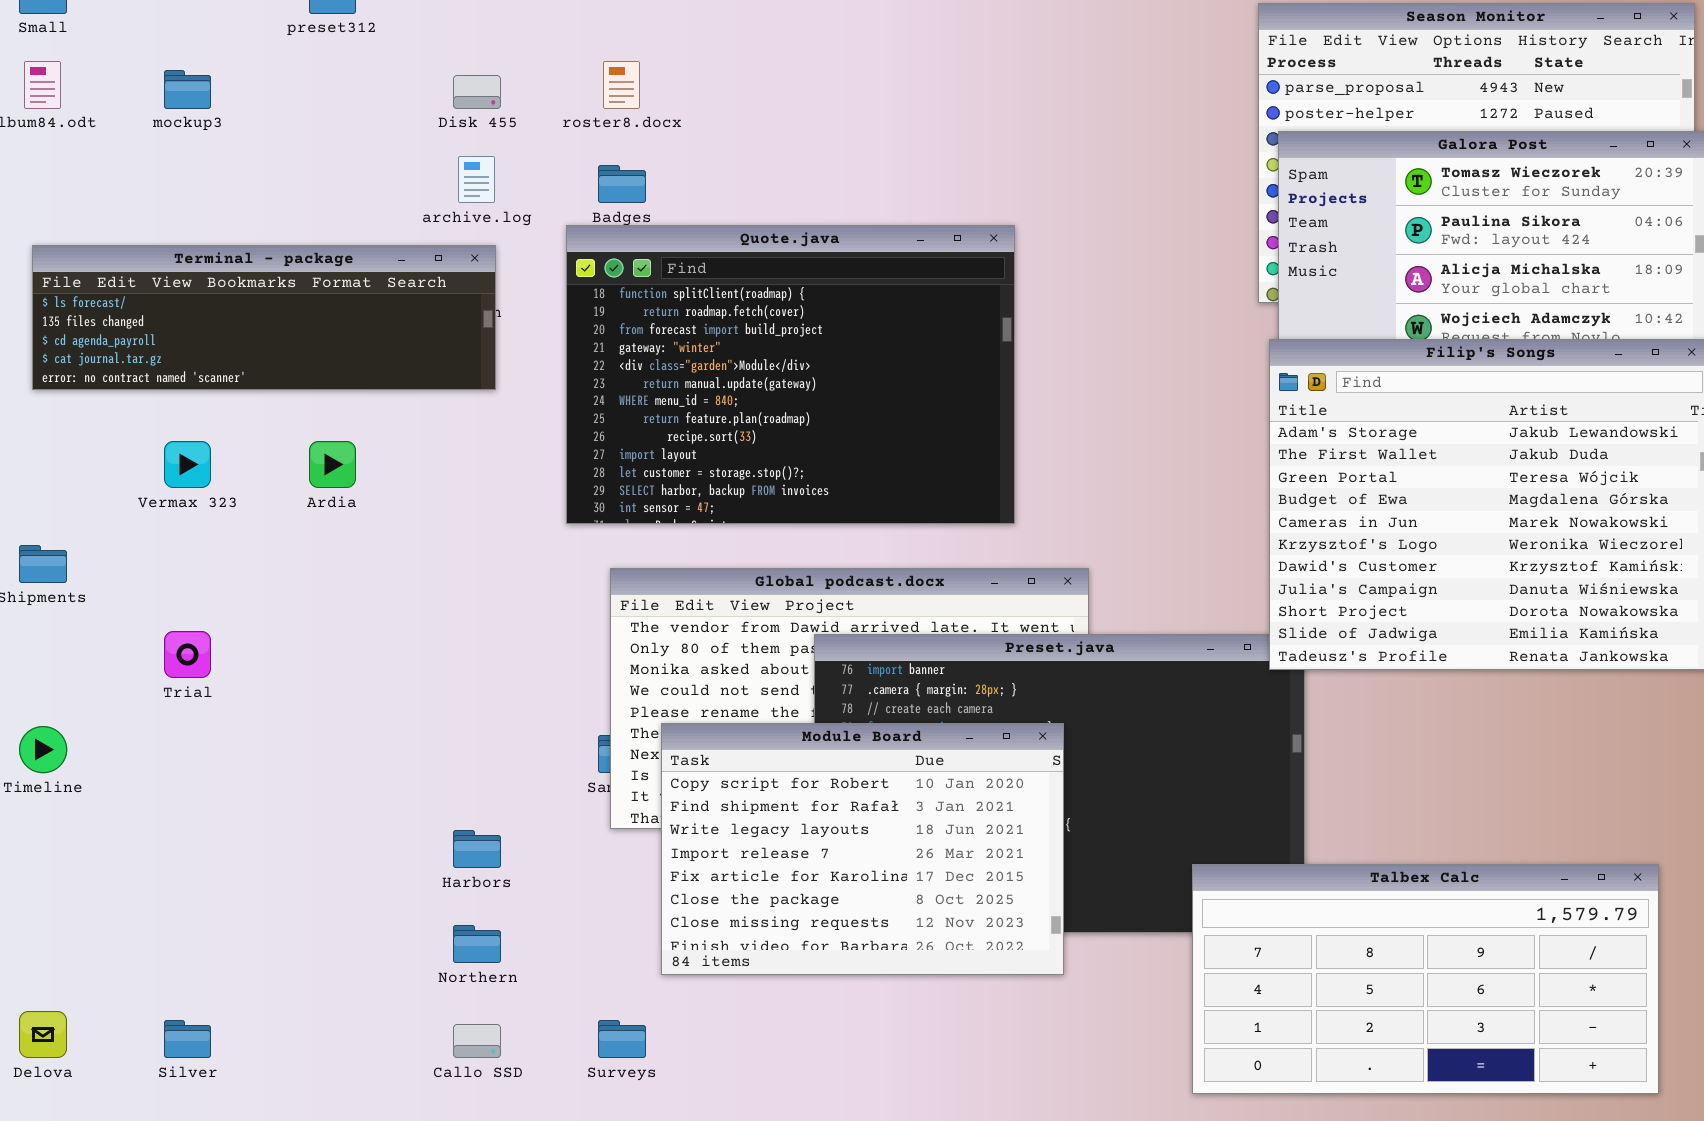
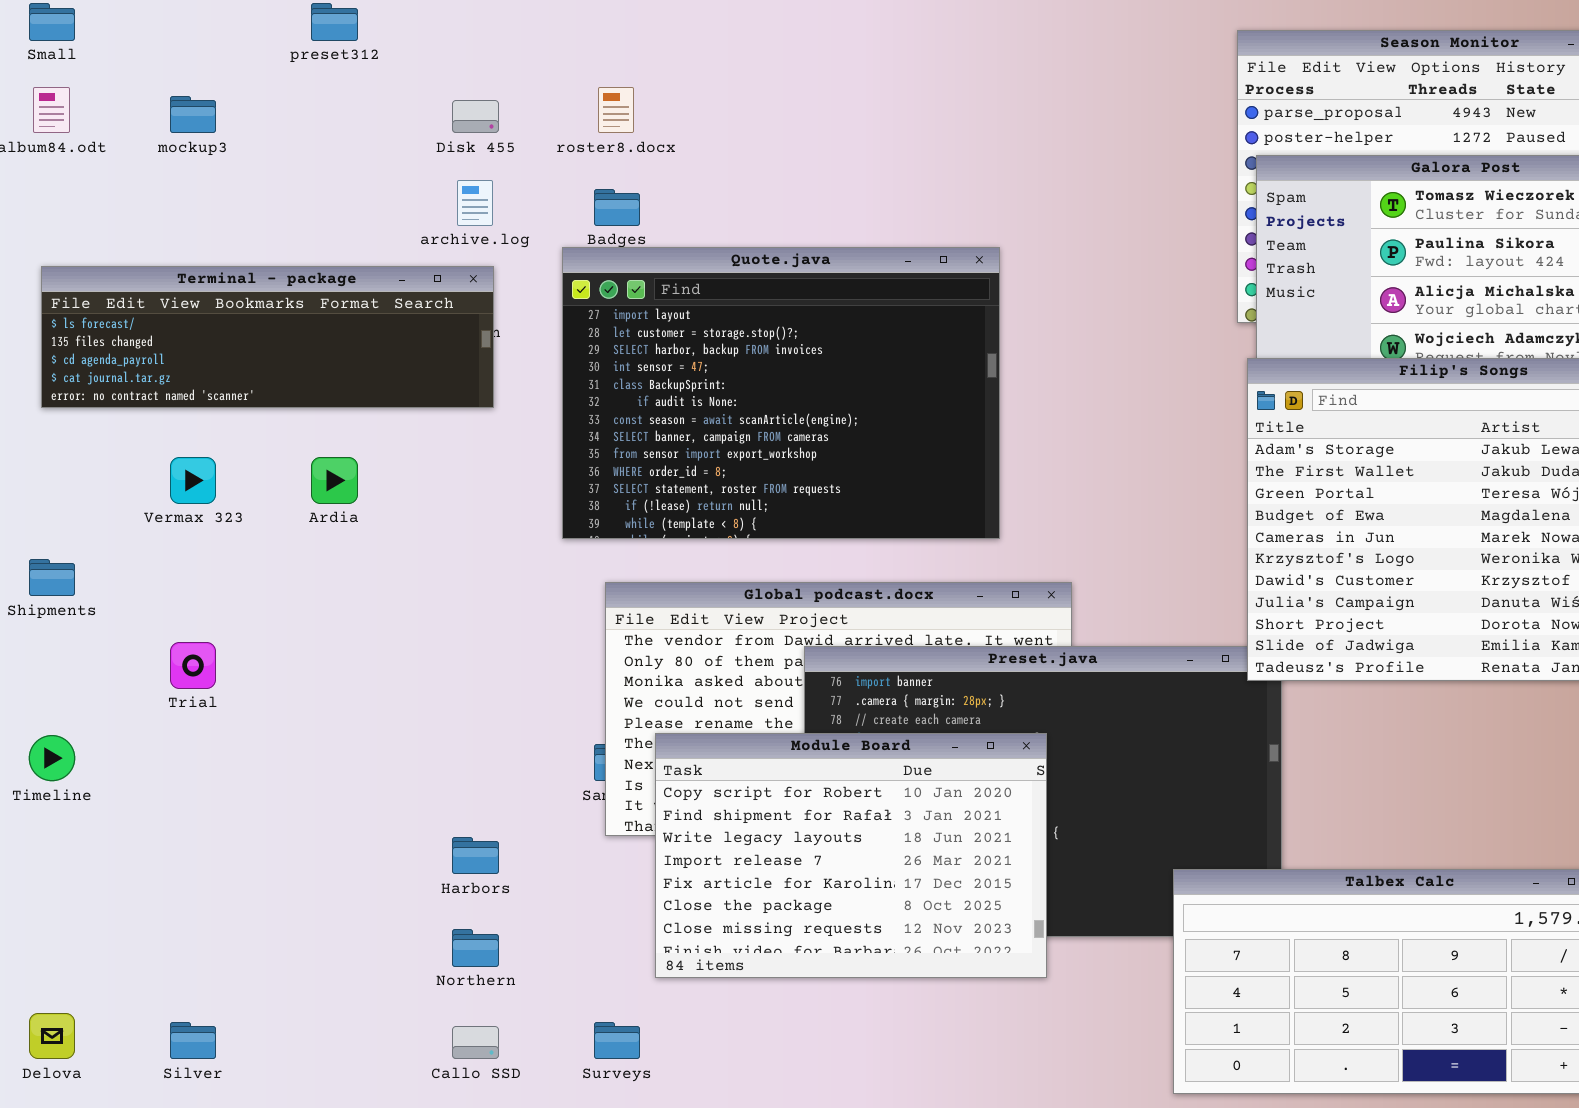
Quote.java: [566,225,1015,524] -> [562,247,1000,539], scrolled down 9 rows

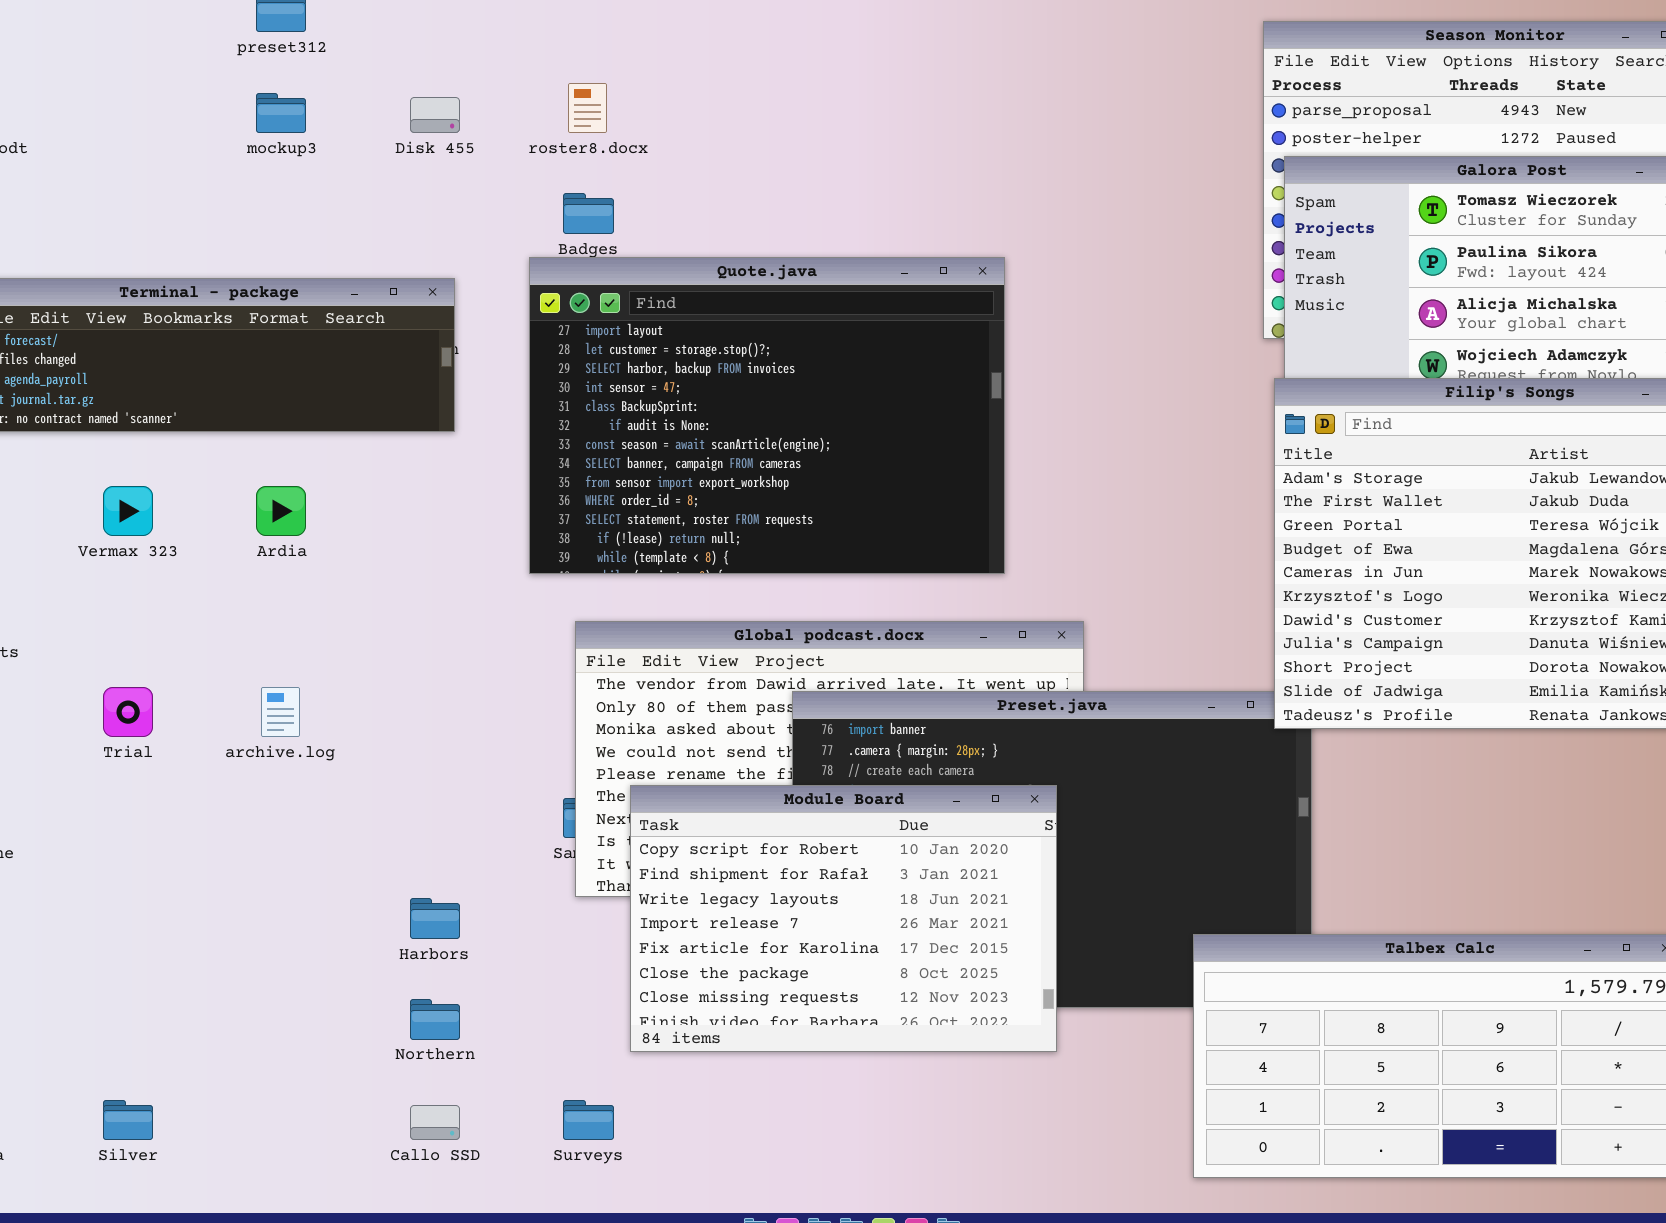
mockup3: [170,96,216,133] -> [256,93,306,133], moved
archive.log: [457,180,493,226] -> [261,687,300,737], moved

